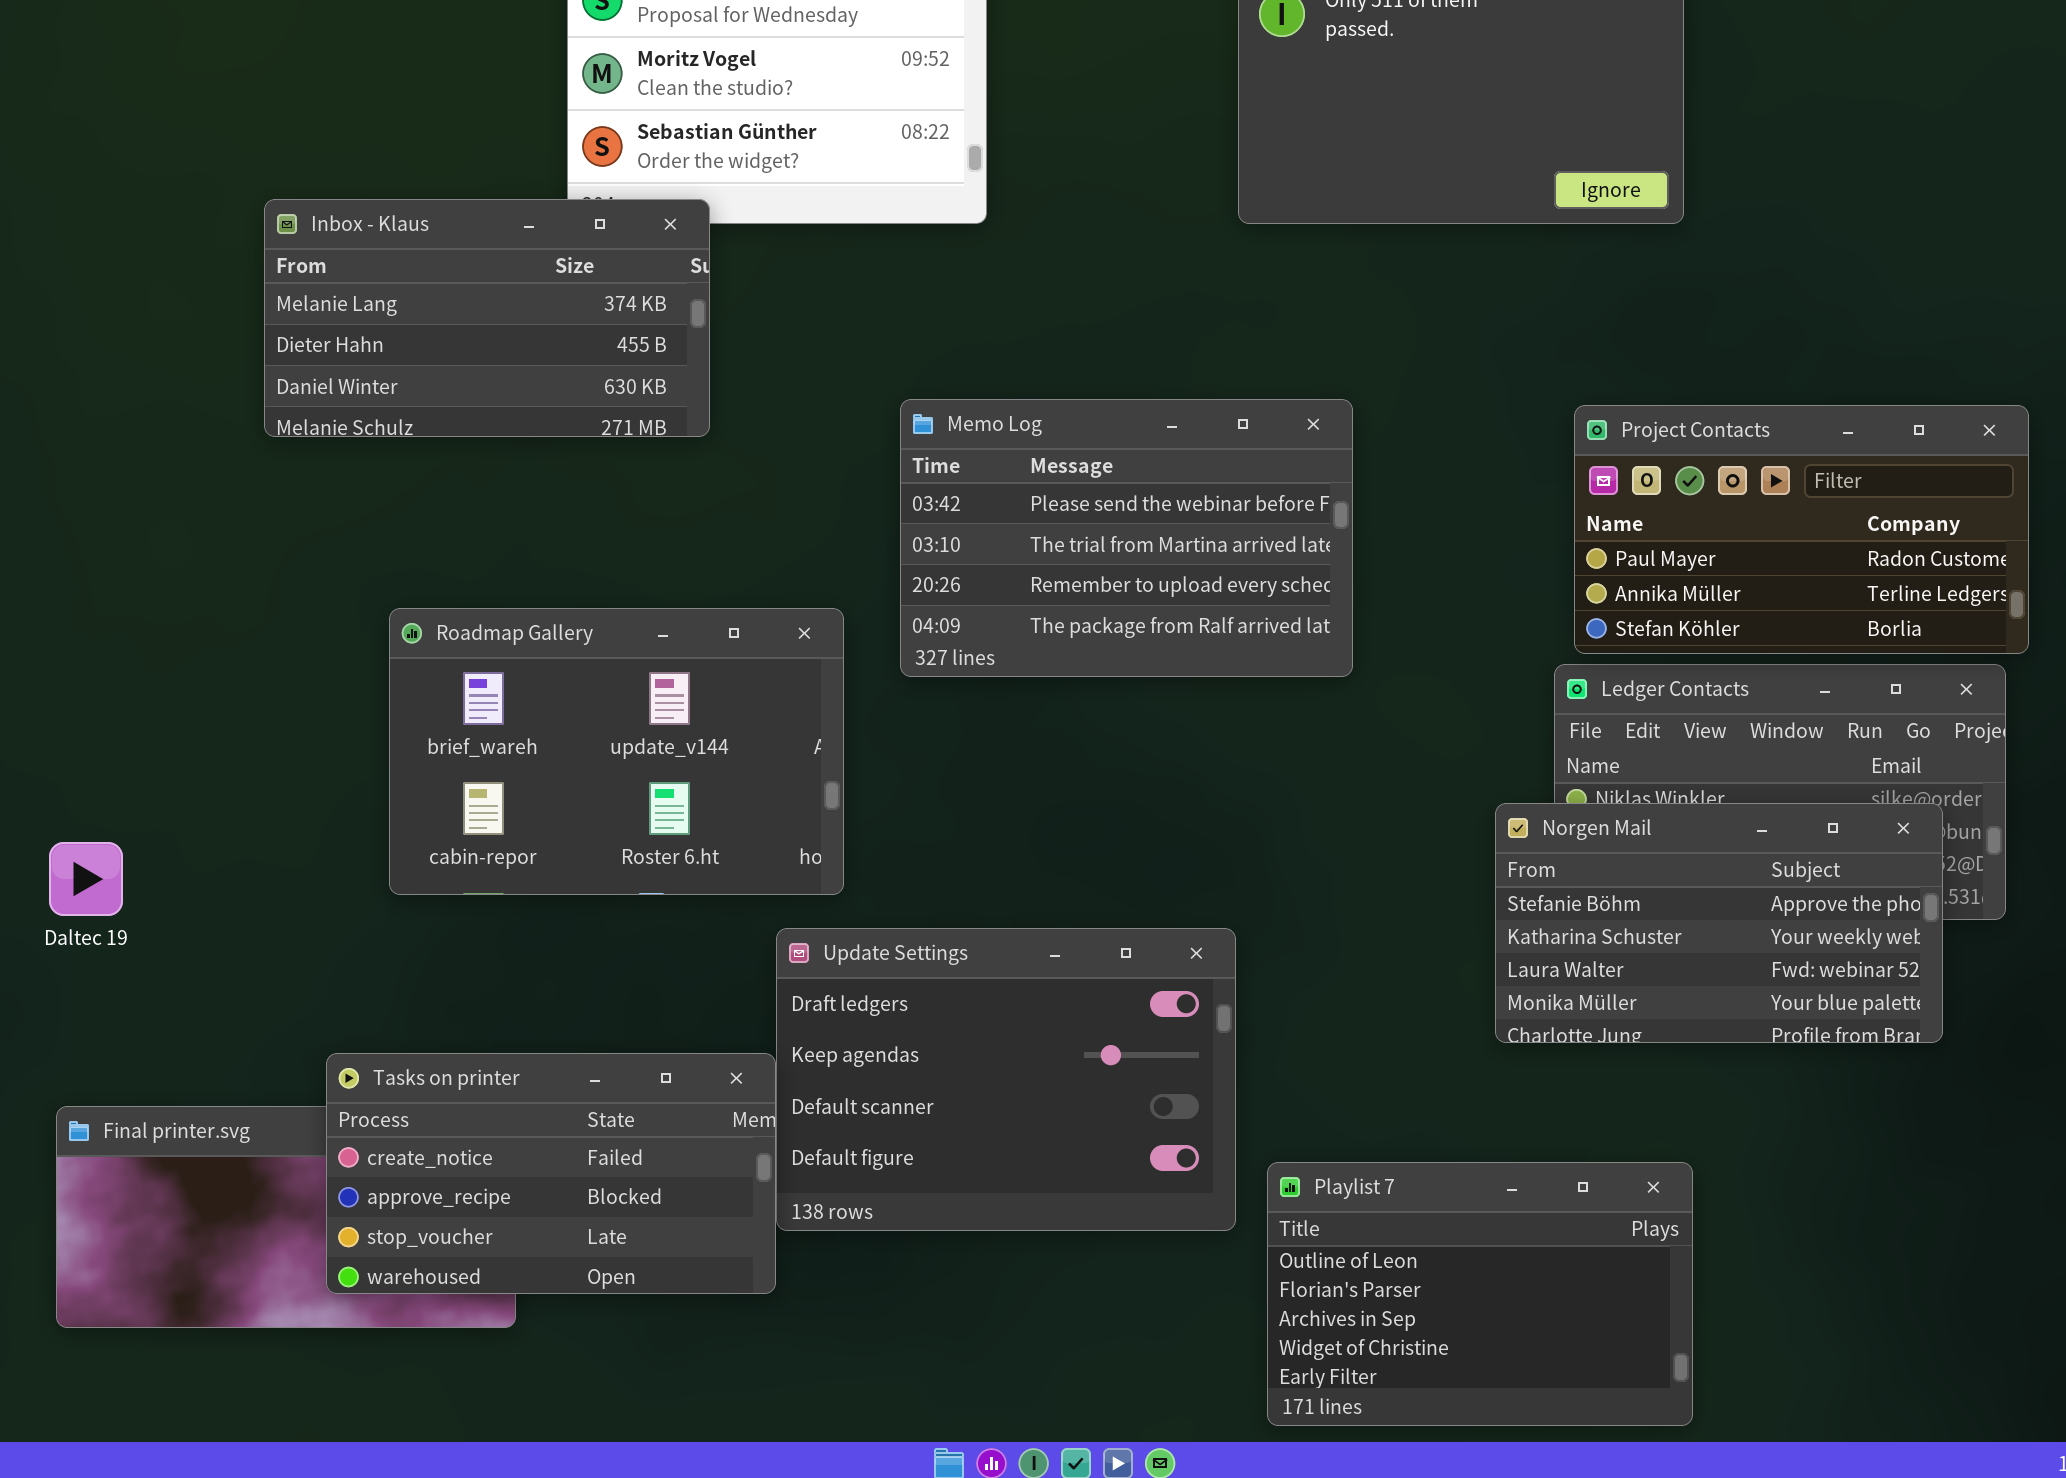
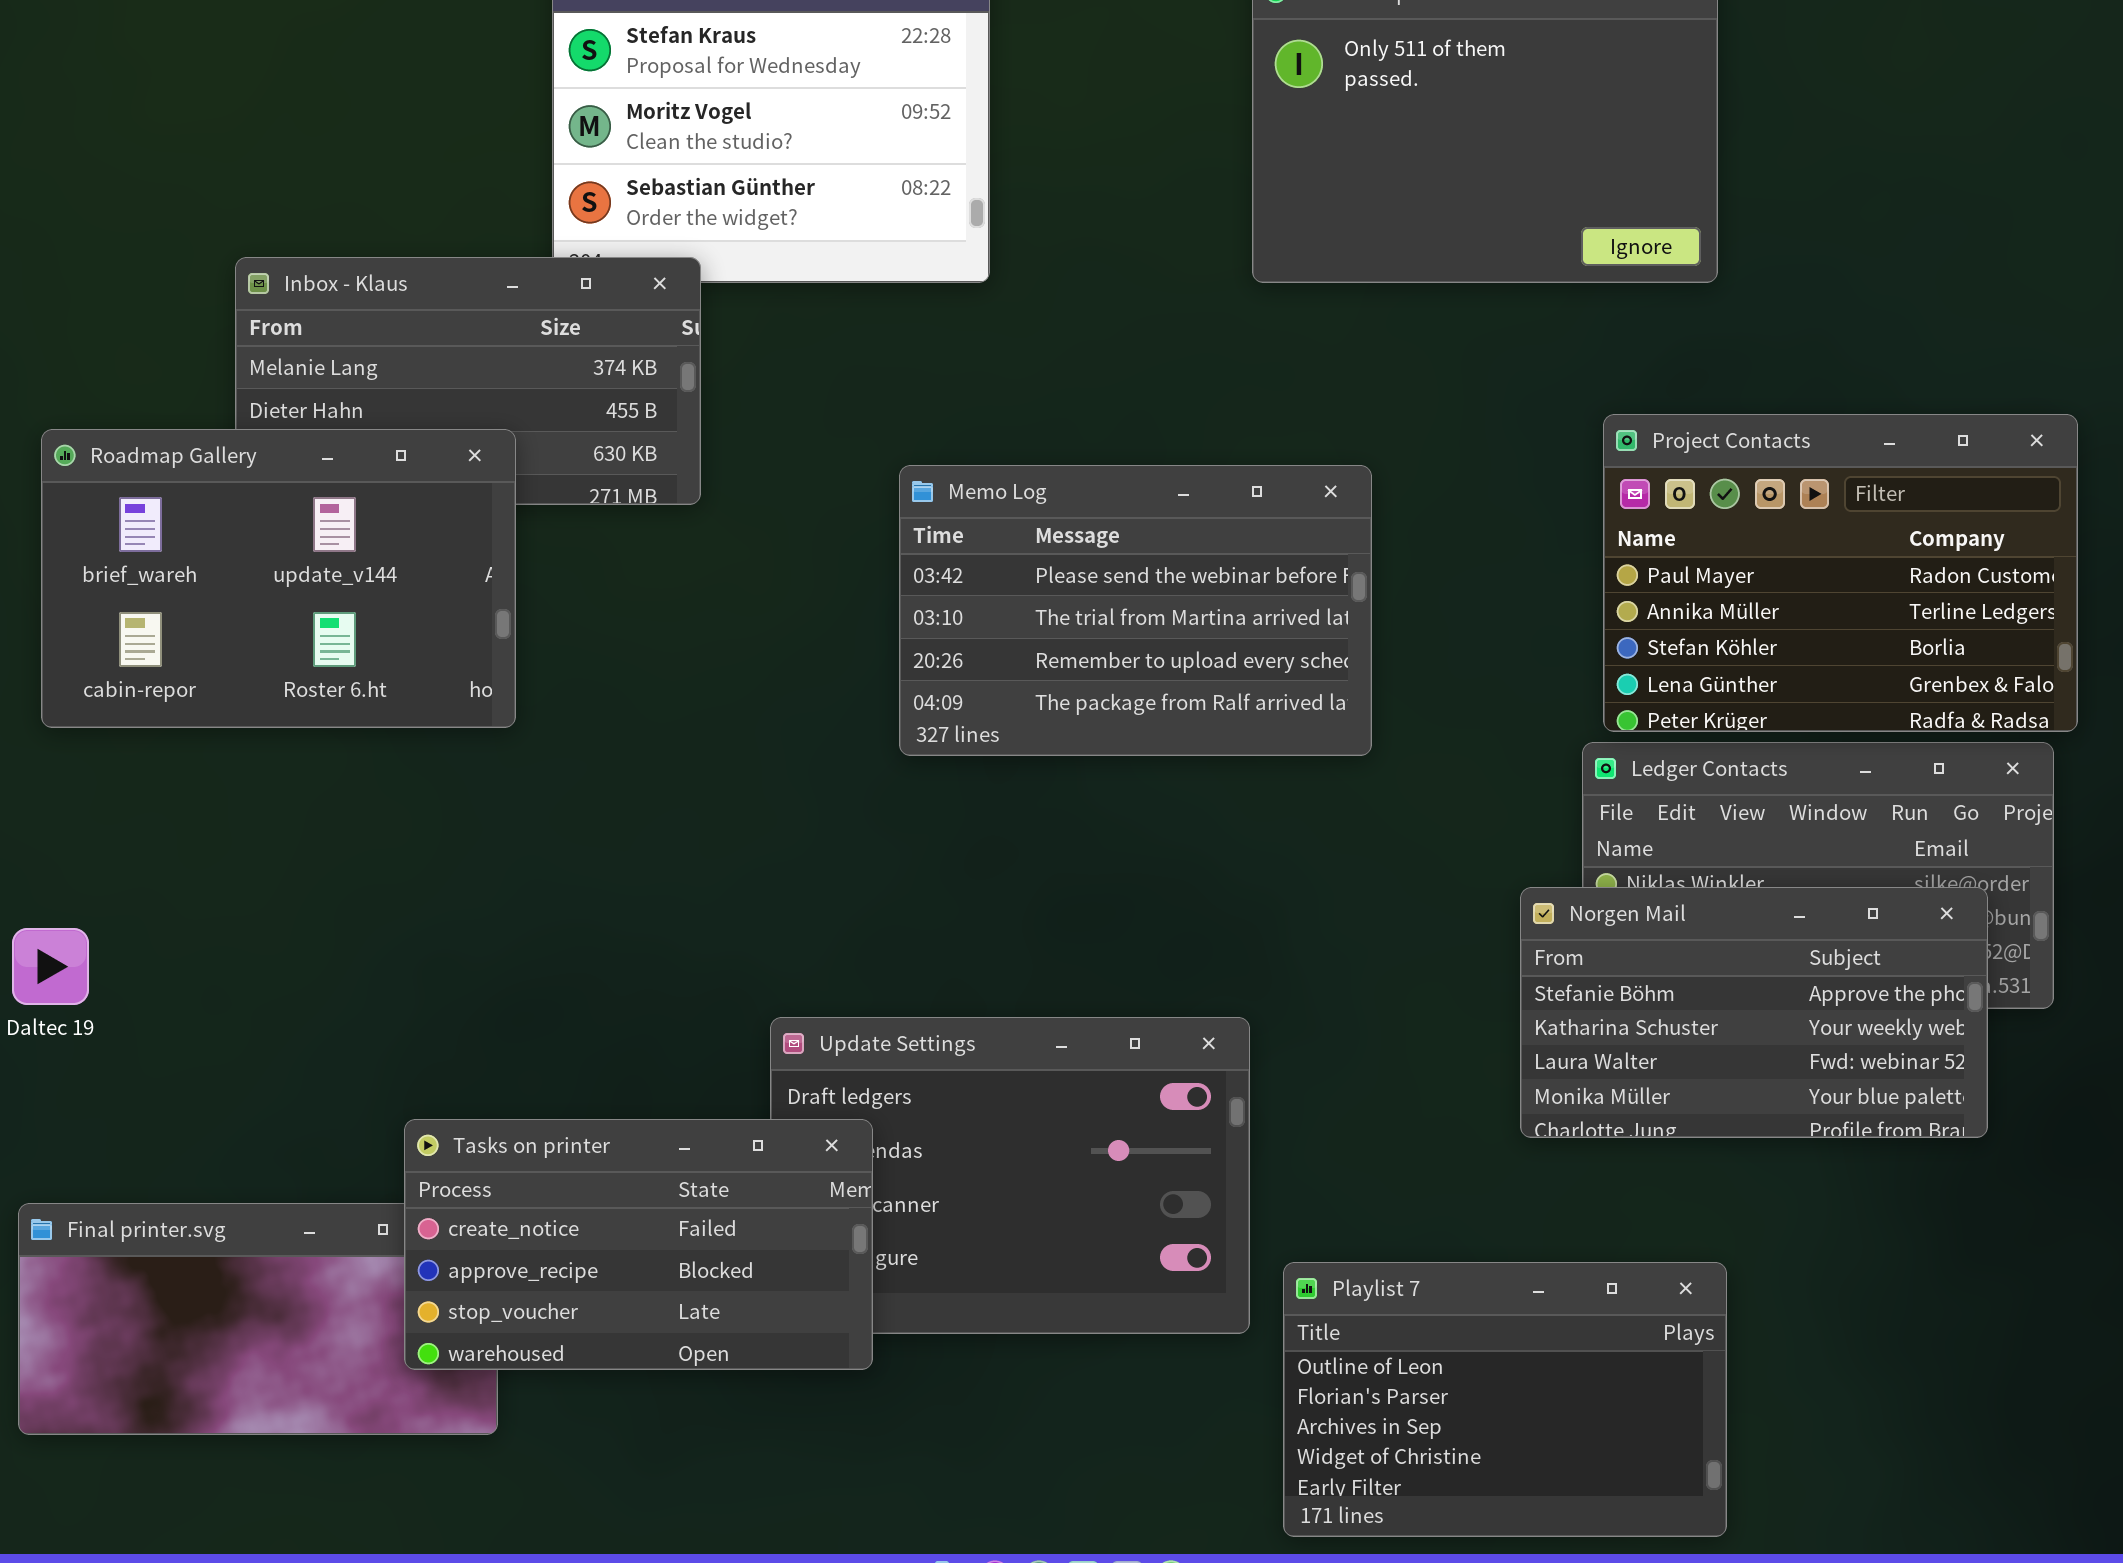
Project Contacts: [1574,405,2029,654] -> [1603,414,2078,732], resized
Roadmap Gallery: [389,608,844,895] -> [41,429,516,728], moved
Tasks on printer: [326,1053,776,1294] -> [404,1119,873,1370], moved

